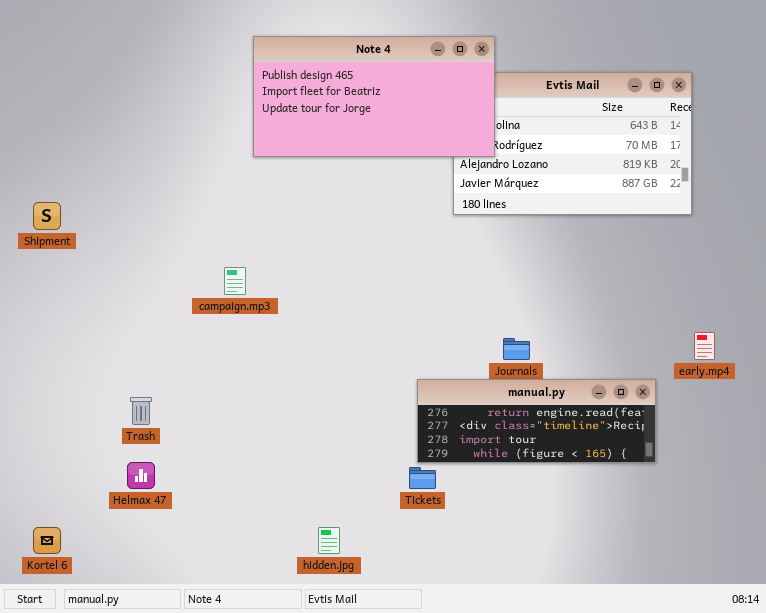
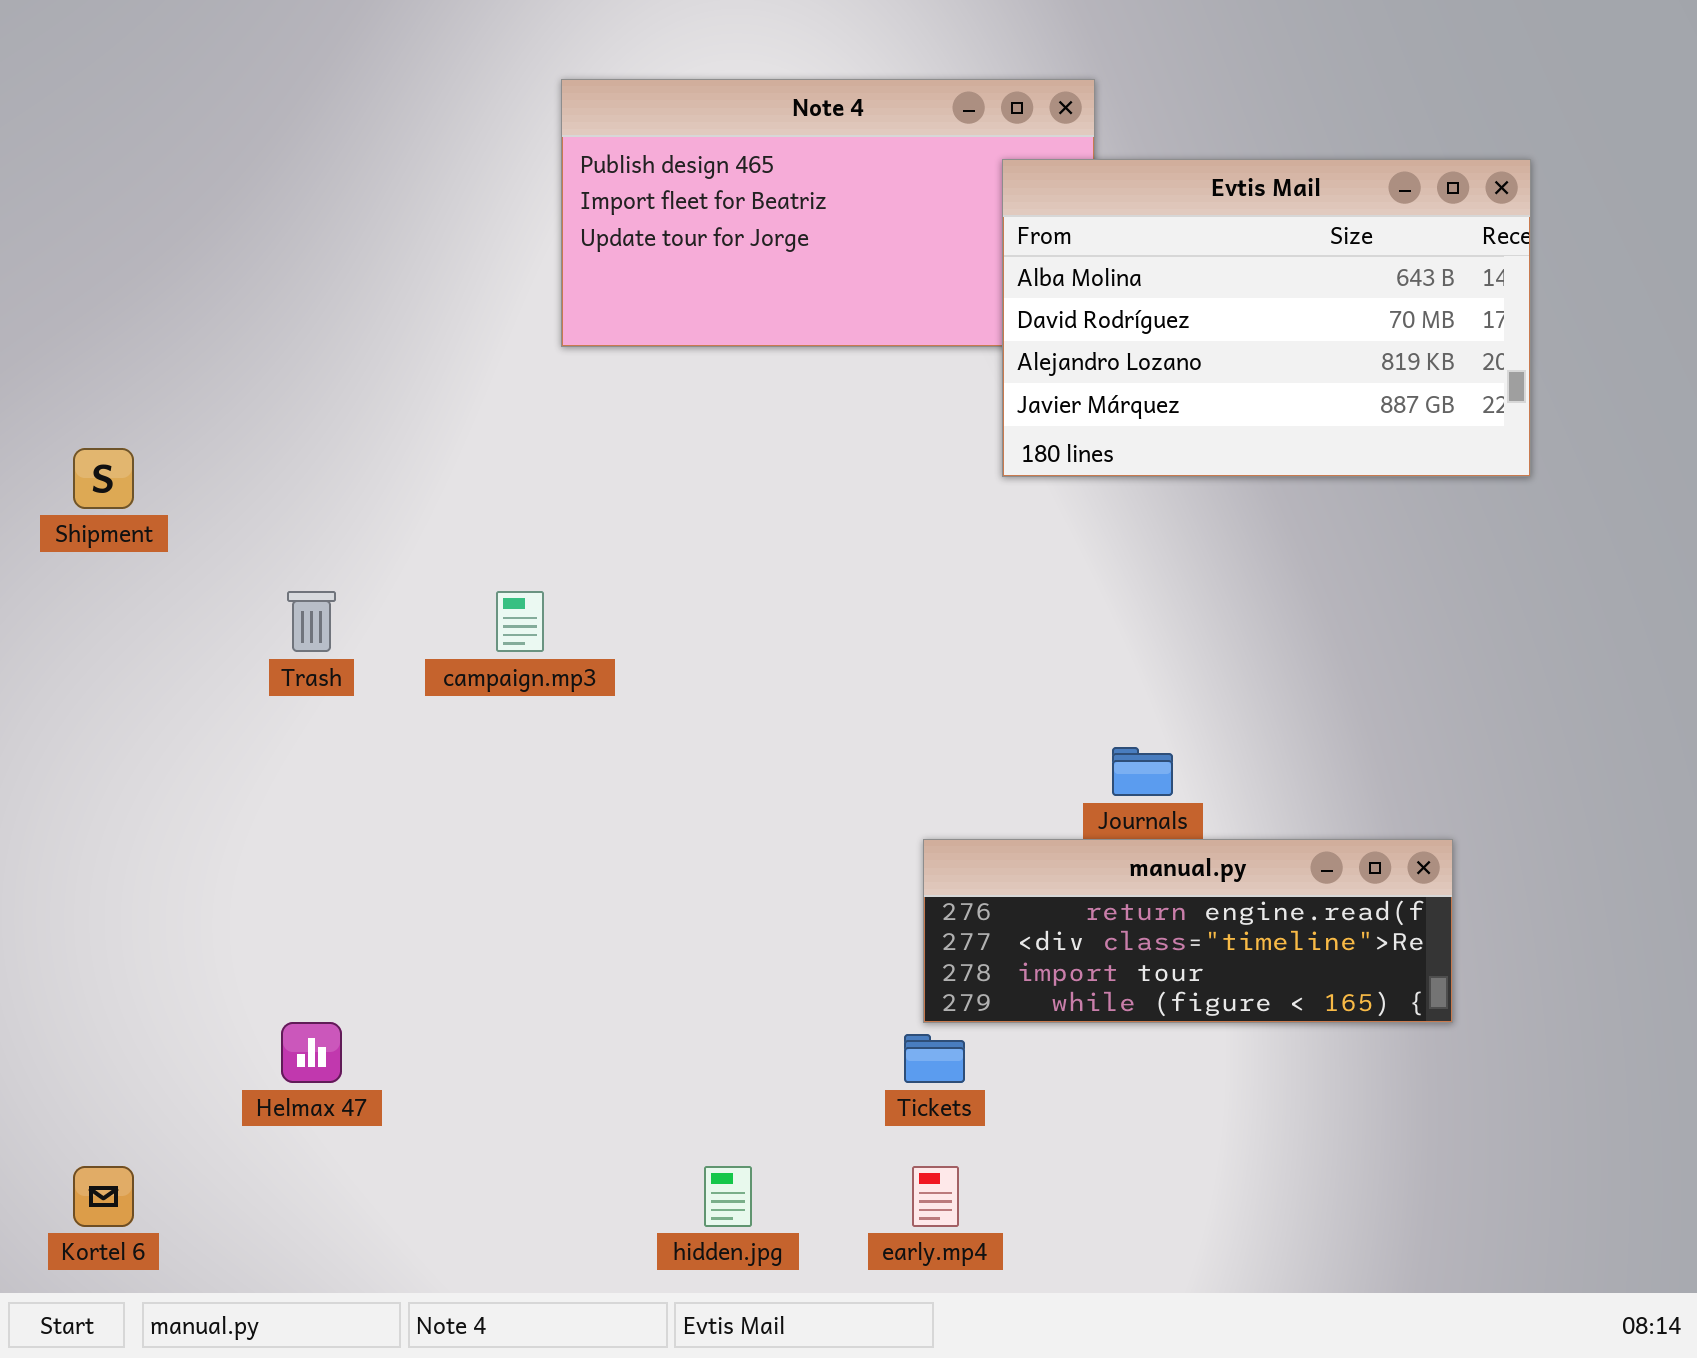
Evtis Mail: [453,72,692,215] -> [1002,159,1531,477], raised
early.mp4: [694,332,715,360] -> [912,1166,959,1227], moved
Trash: [130,397,152,425] -> [287,591,336,652], moved

